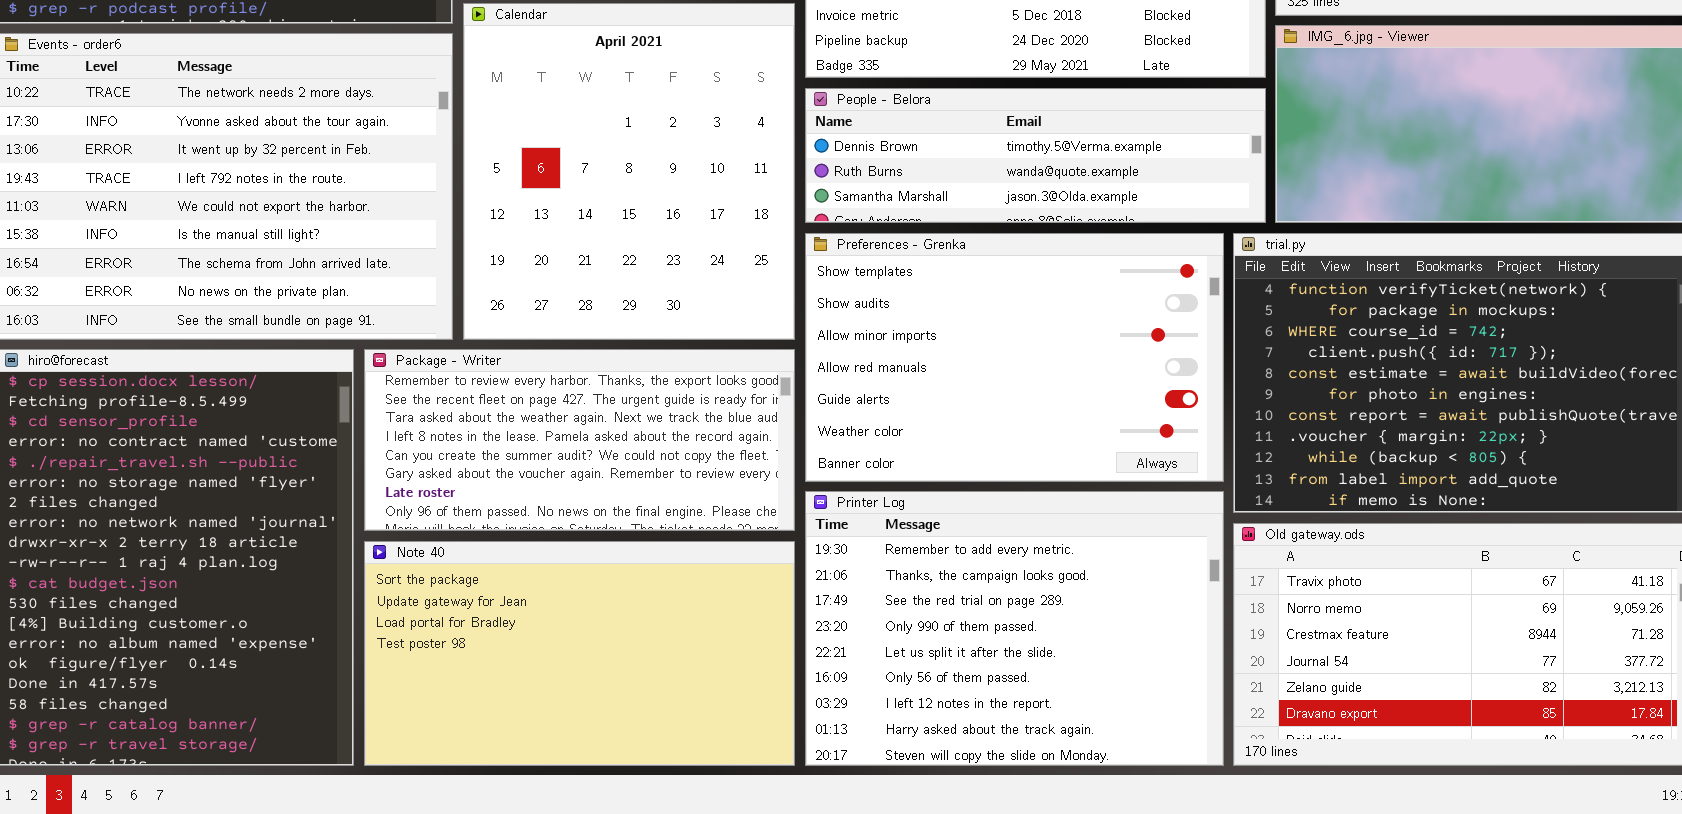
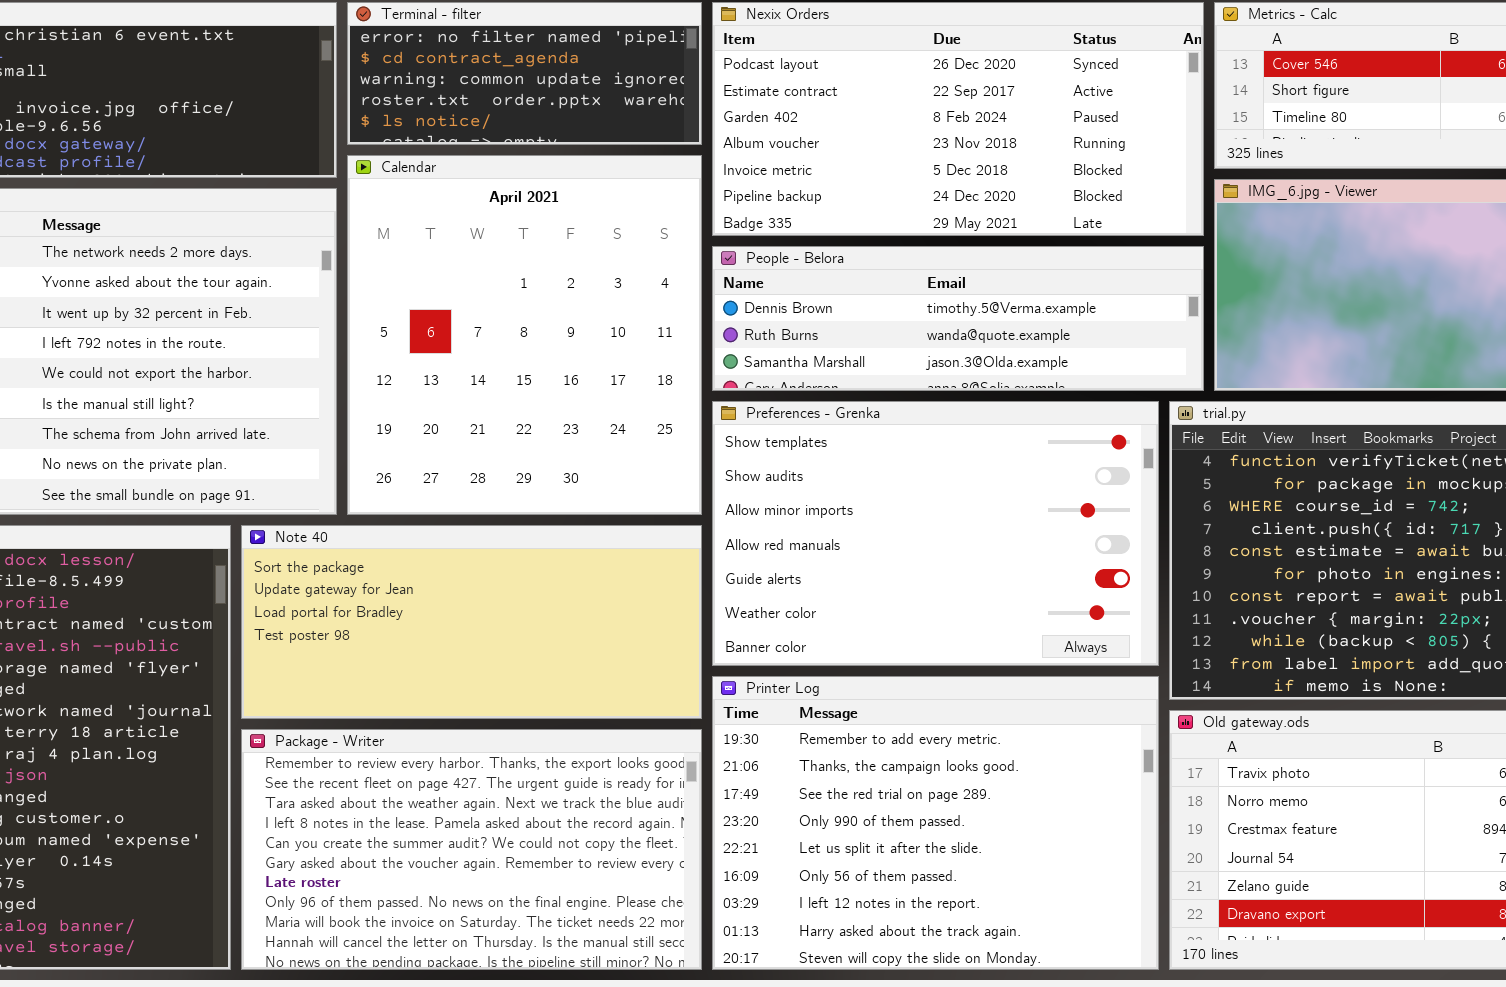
Package - Writer: [364,349,795,531] -> [241,729,702,970], moved, resized
Note 40: [364,541,795,766] -> [241,525,702,719], moved, resized

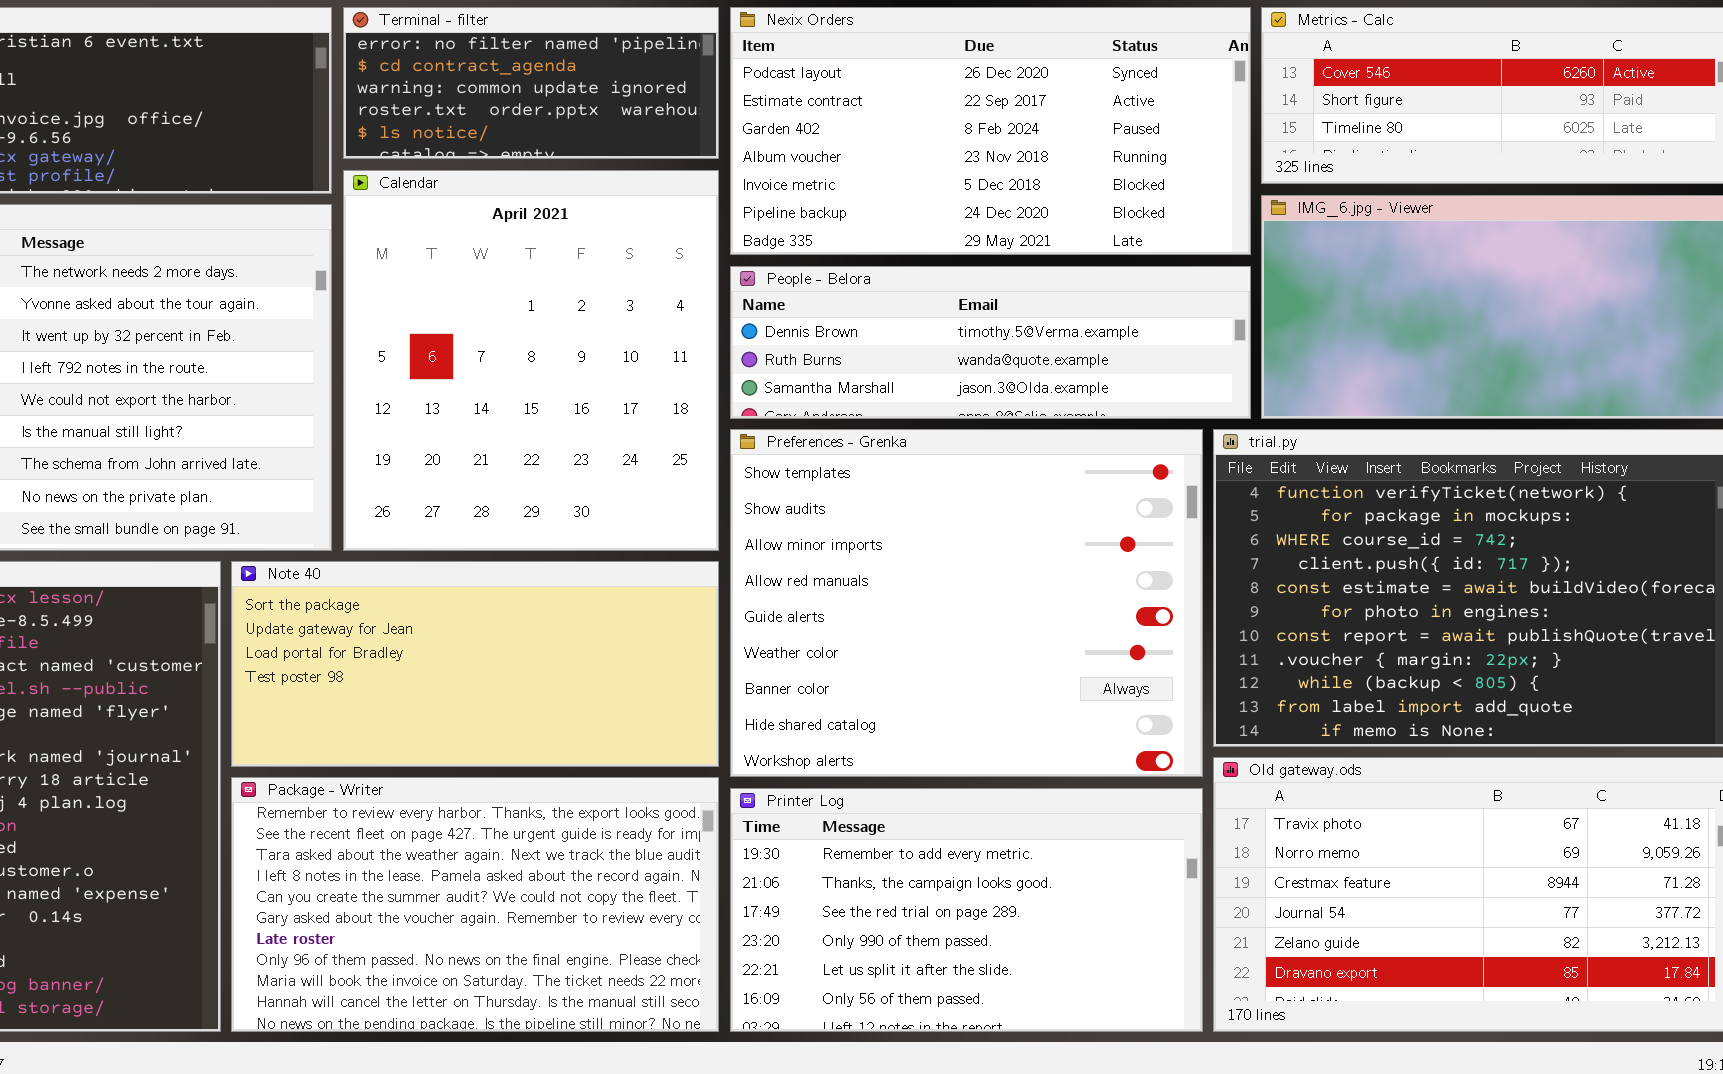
Preferences - Grenka: [712,401,1159,666] -> [730,429,1203,777], resized
Printer Log: [712,676,1159,970] -> [730,788,1203,1032], resized

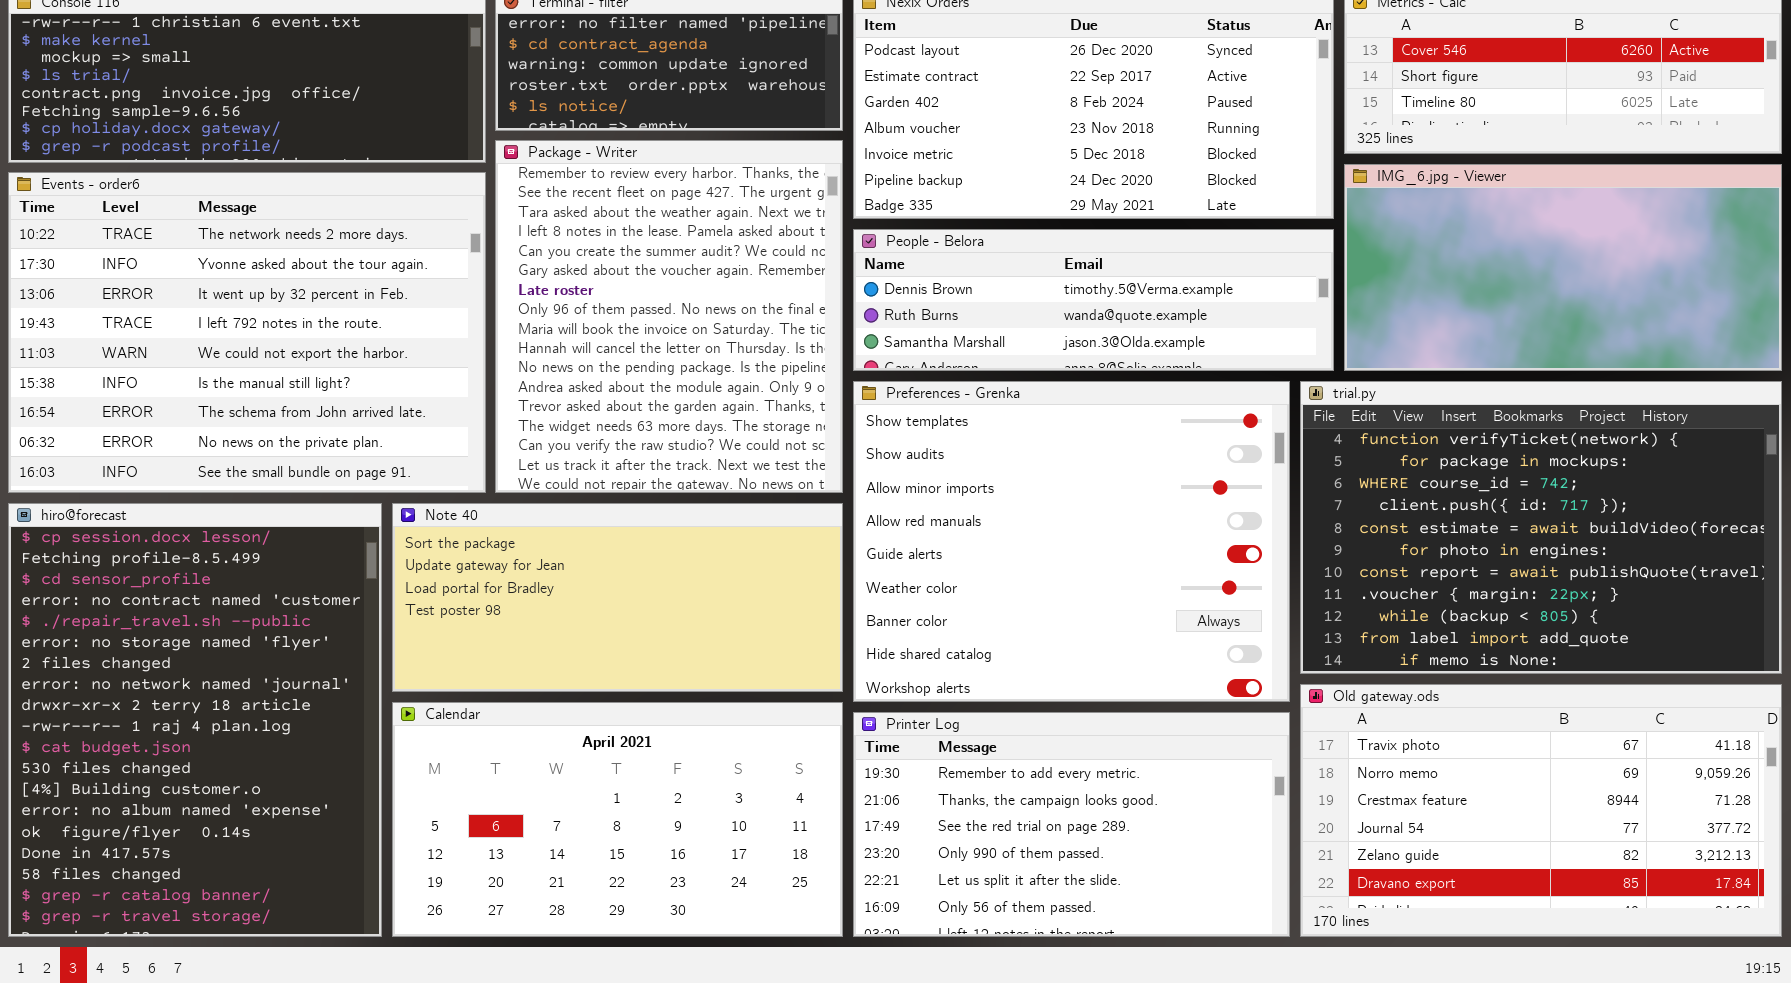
Calendar: [343,170,719,551] -> [392,702,843,937], moved, resized
Package - Writer: [231,777,719,1032] -> [495,140,843,493], moved, resized

